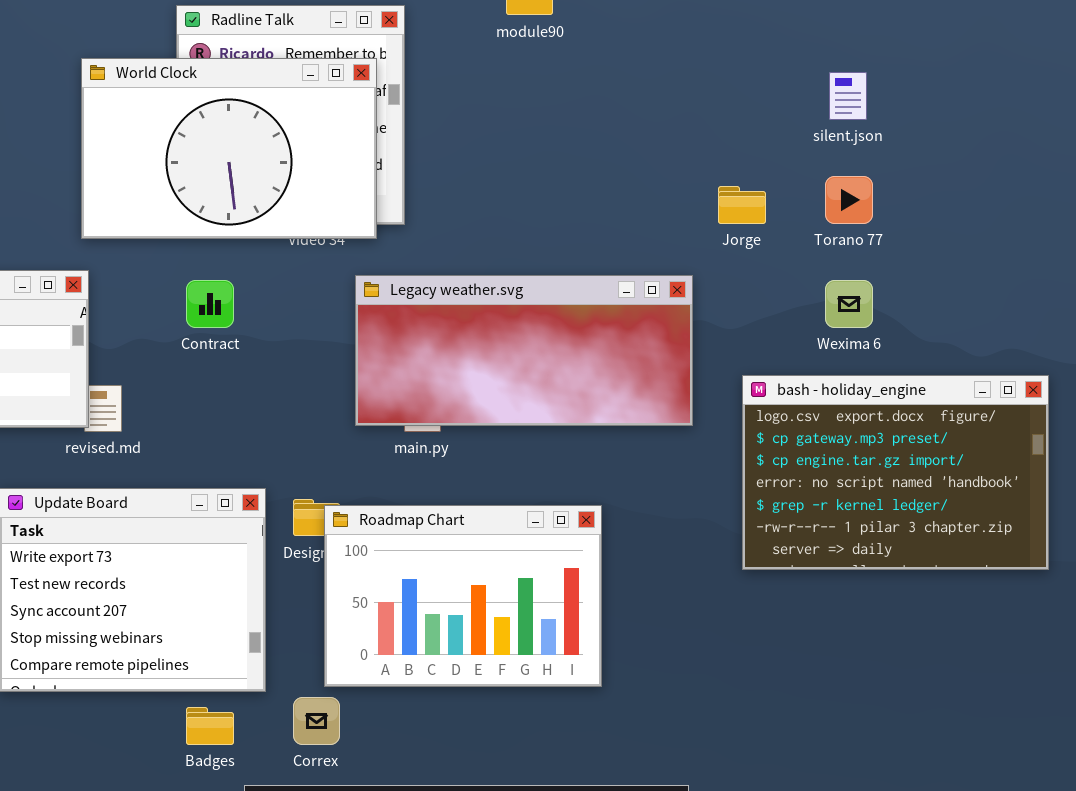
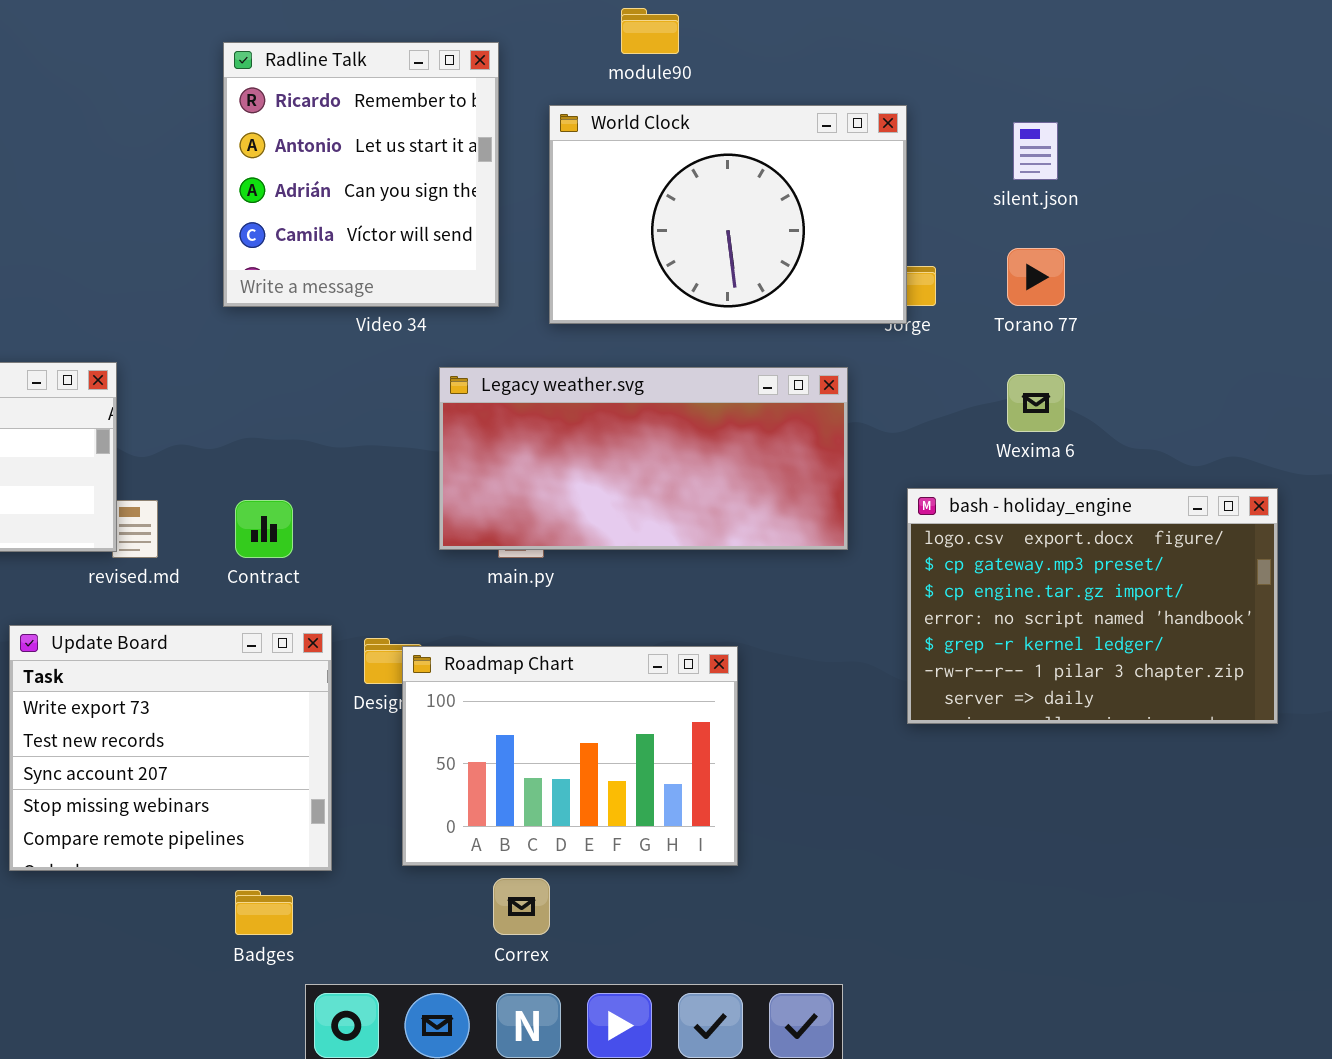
World Clock: [81,58,377,239] -> [549,105,907,324], moved
Contract: [186,280,234,328] -> [235,500,293,558], moved
Correx: [293,697,340,745] -> [493,878,550,935], moved

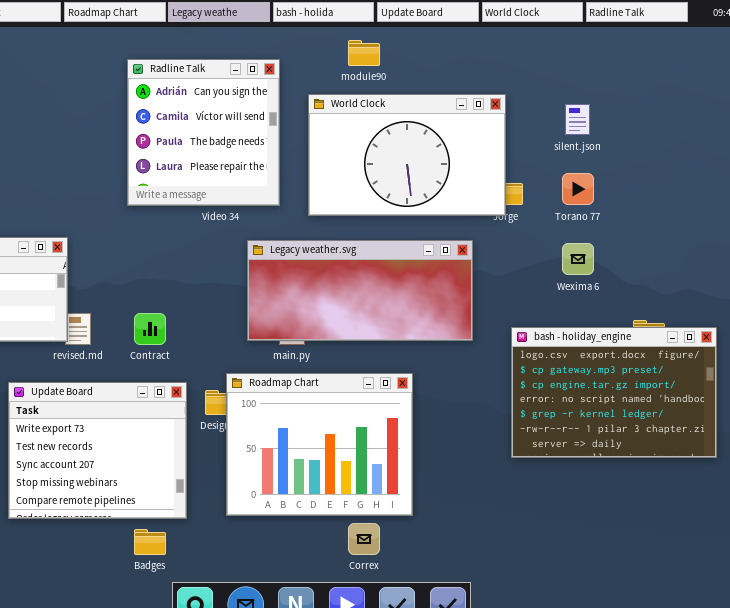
Radline Talk: [223,42,499,307] -> [127,59,280,206], scrolled down 2 rows
bash - holiday_engine: [907,488,1278,724] -> [511,327,717,458], moved
Roadmap Chart: [402,646,738,866] -> [226,373,413,516], resized
Correx: [493,878,550,935] -> [348,523,380,555], moved

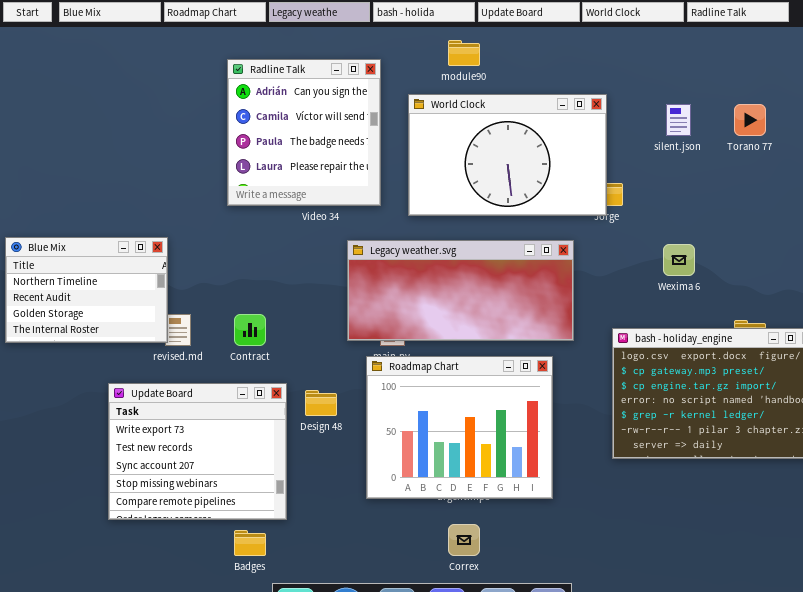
Torano 77: [562,173,594,205] -> [734,104,766,136], moved
Roadmap Chart: [226,373,413,516] -> [366,356,553,499], moved

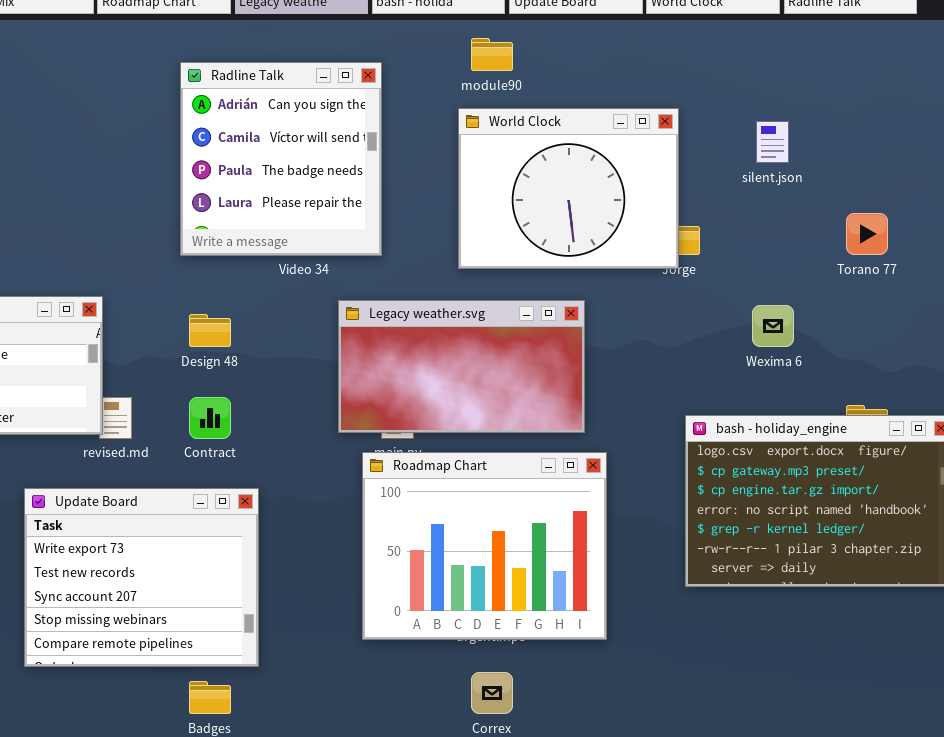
World Clock: [408,94,607,216] -> [458,108,679,269], resized
Torano 77: [734,104,766,136] -> [846,213,888,255], moved
Legacy weather.svg: [347,240,574,341] -> [338,300,585,433], resized
Design 48: [305,390,337,416] -> [189,314,231,347], moved

